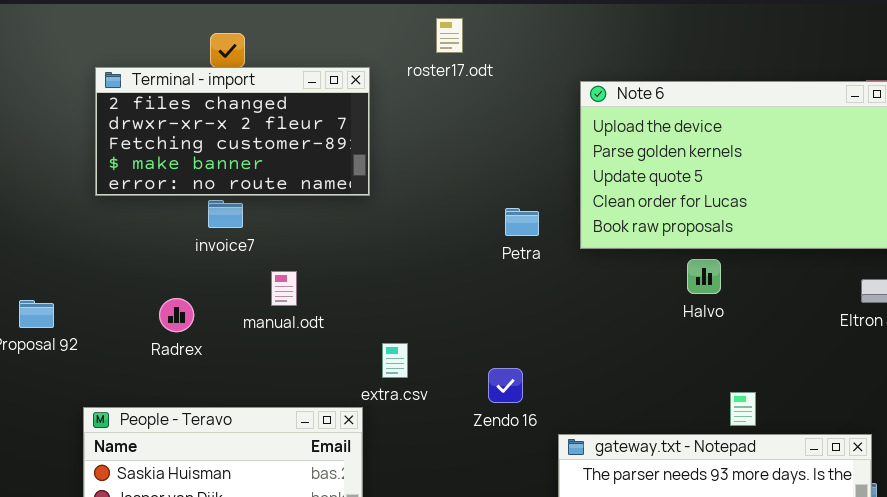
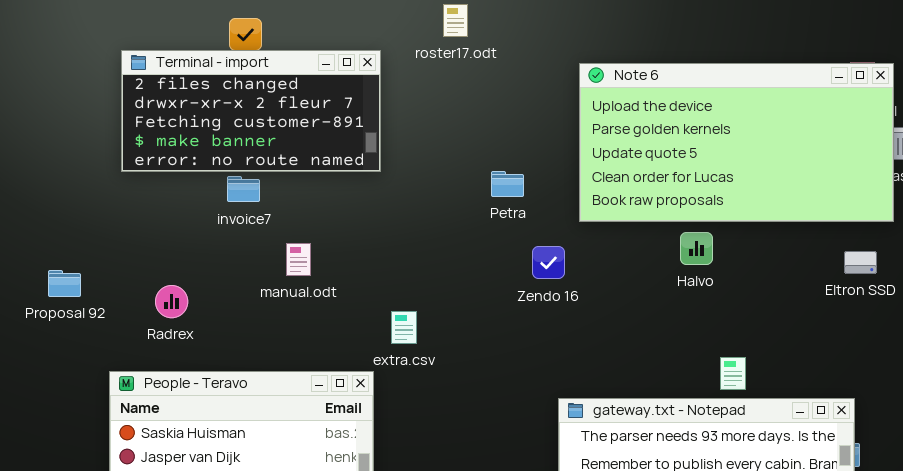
Petra: [505,208,539,236] -> [491,171,524,197], moved
Radrex: [159,298,194,332] -> [155,285,188,318], moved
Zendo 16: [488,368,523,403] -> [532,246,565,279], moved

